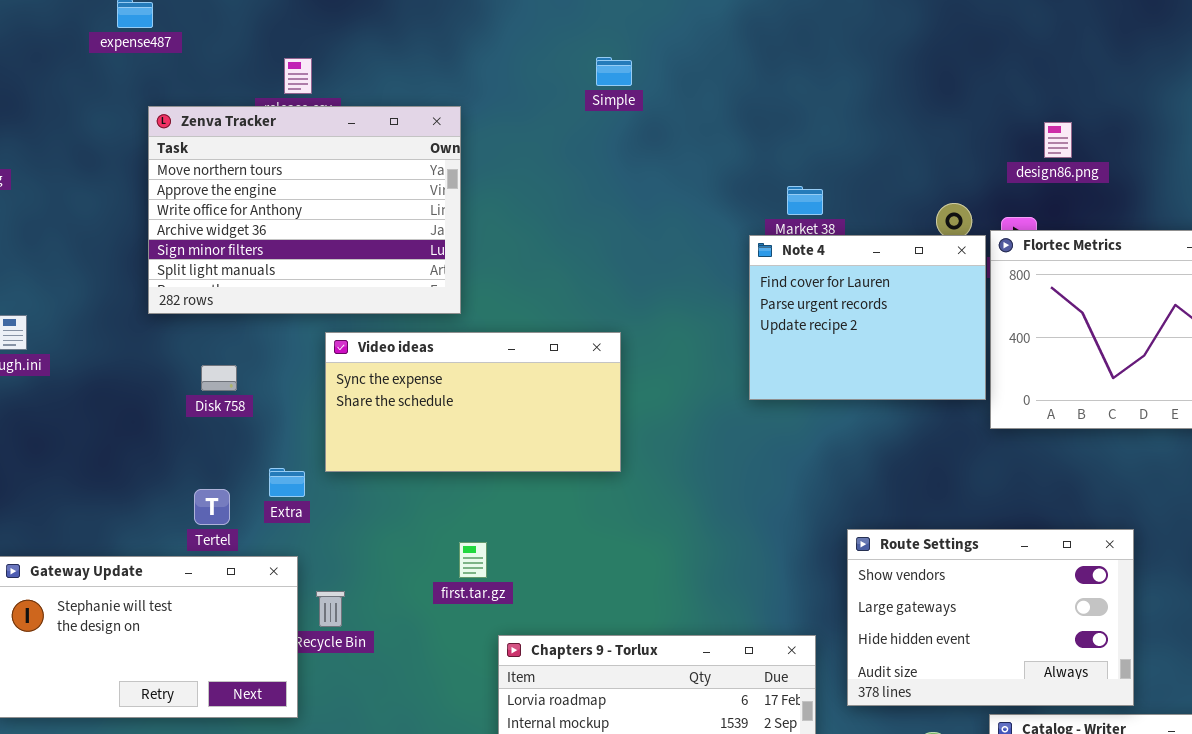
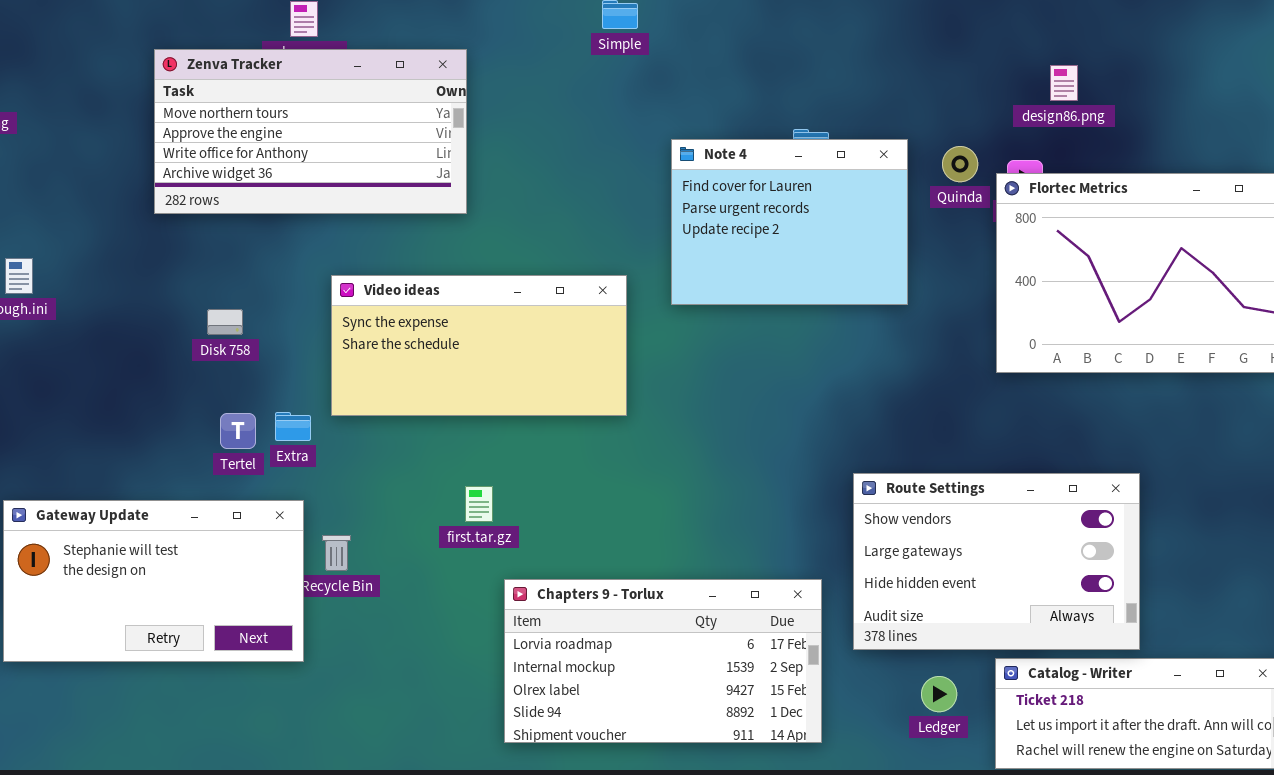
Zenva Tracker: [148,106,461,314] -> [154,49,467,214], resized
Note 4: [749,235,986,400] -> [671,139,908,305], moved
Tertel: [194,489,230,525] -> [220,413,256,449], moved

